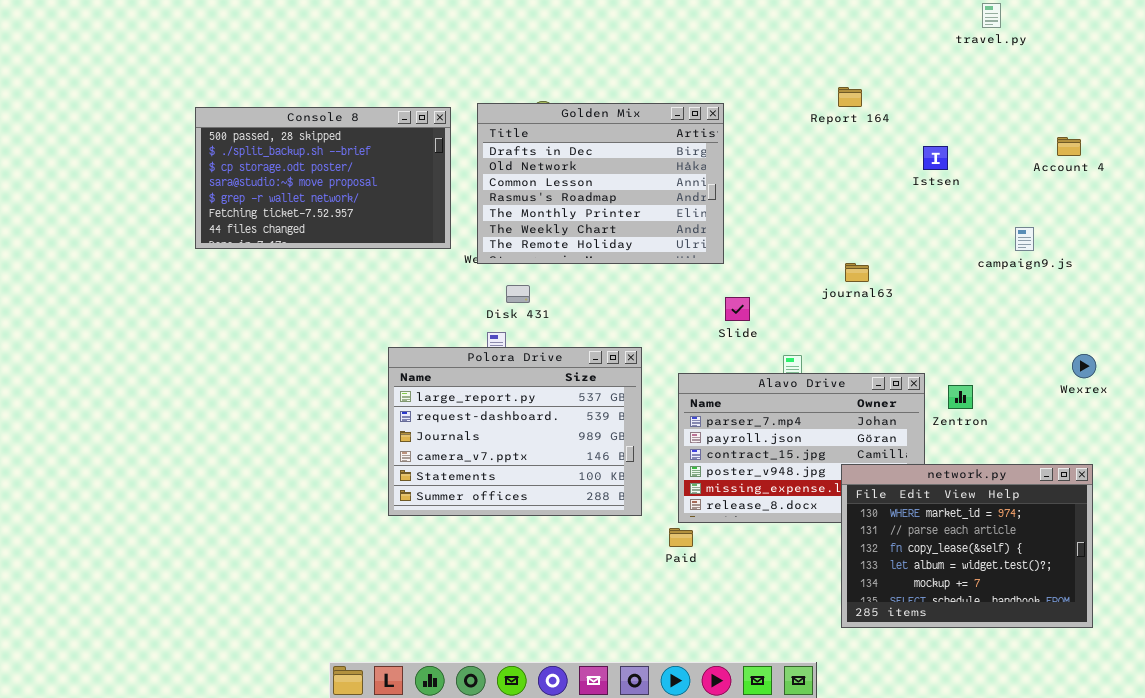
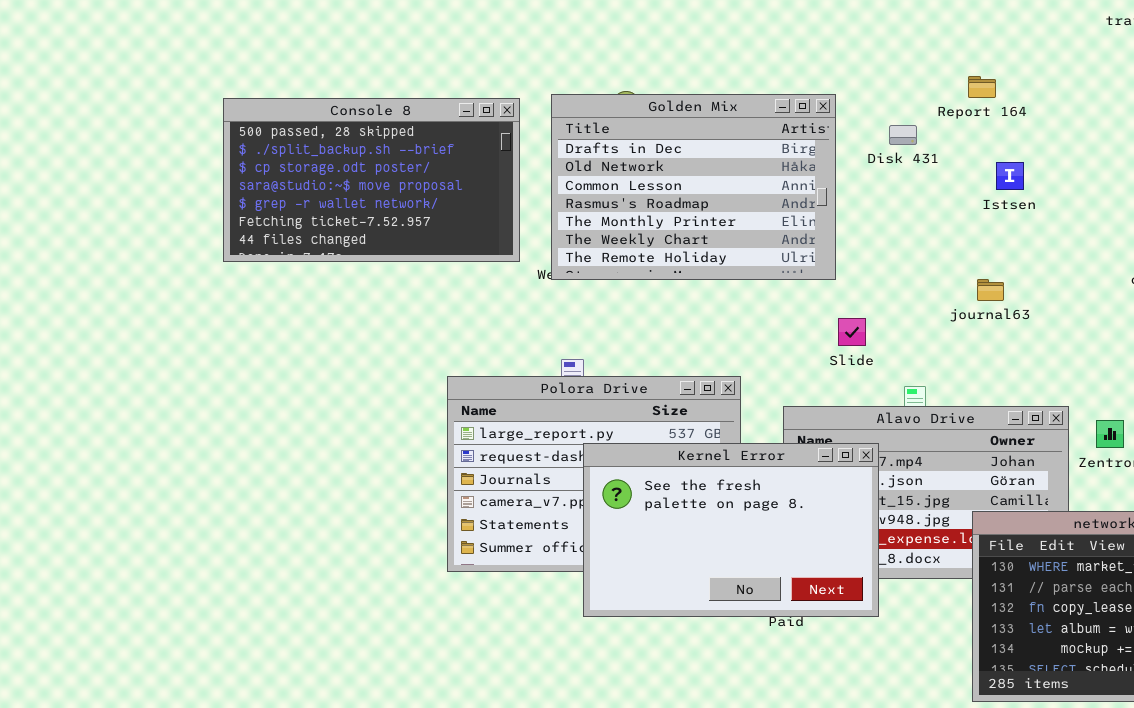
Istsen: [923,146,948,170] -> [996,162,1024,190], moved
Disk 431: [506,285,530,303] -> [889,125,917,145], moved
Kernel Error: none -> [583,443,879,617], opened

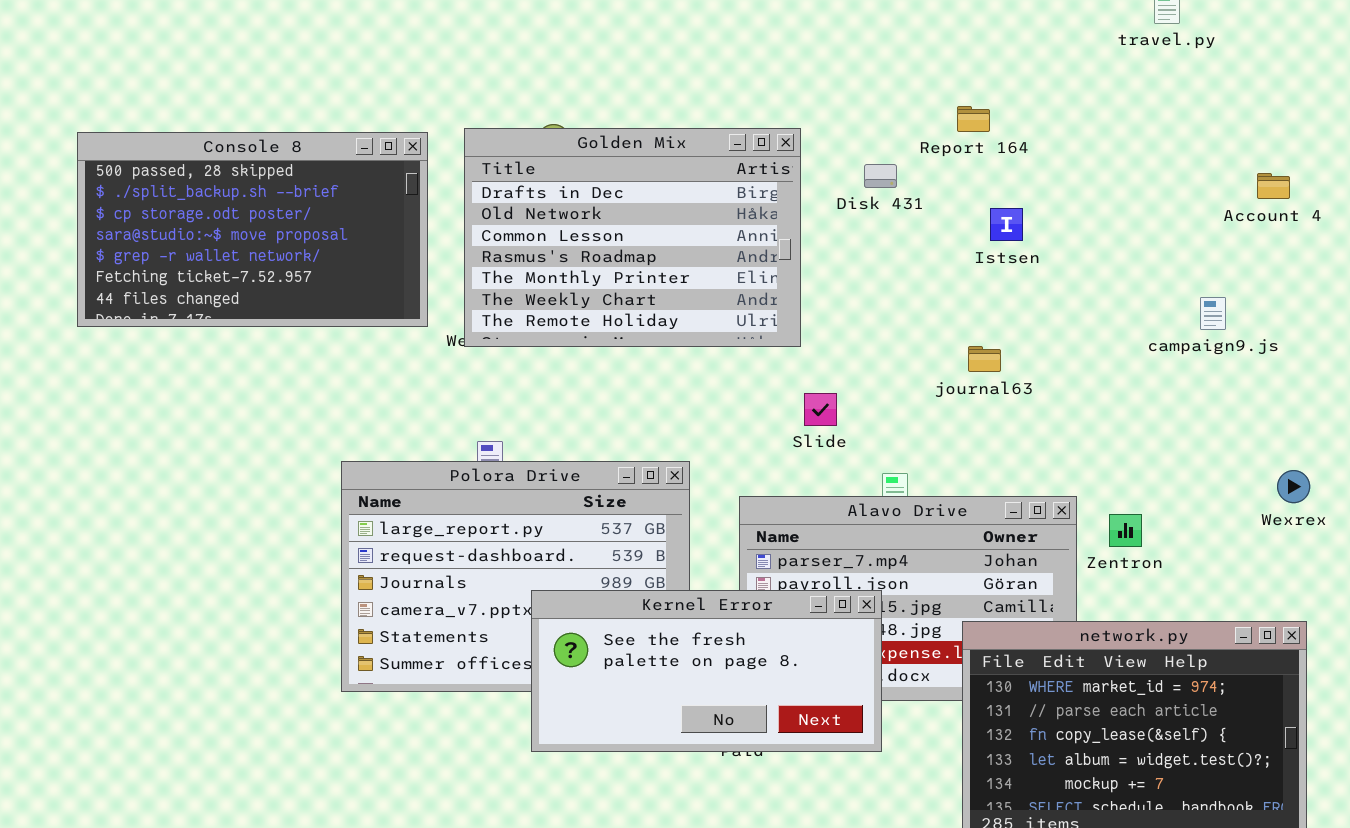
Kernel Error: [583,443,879,617] -> [531,590,882,752], moved, resized

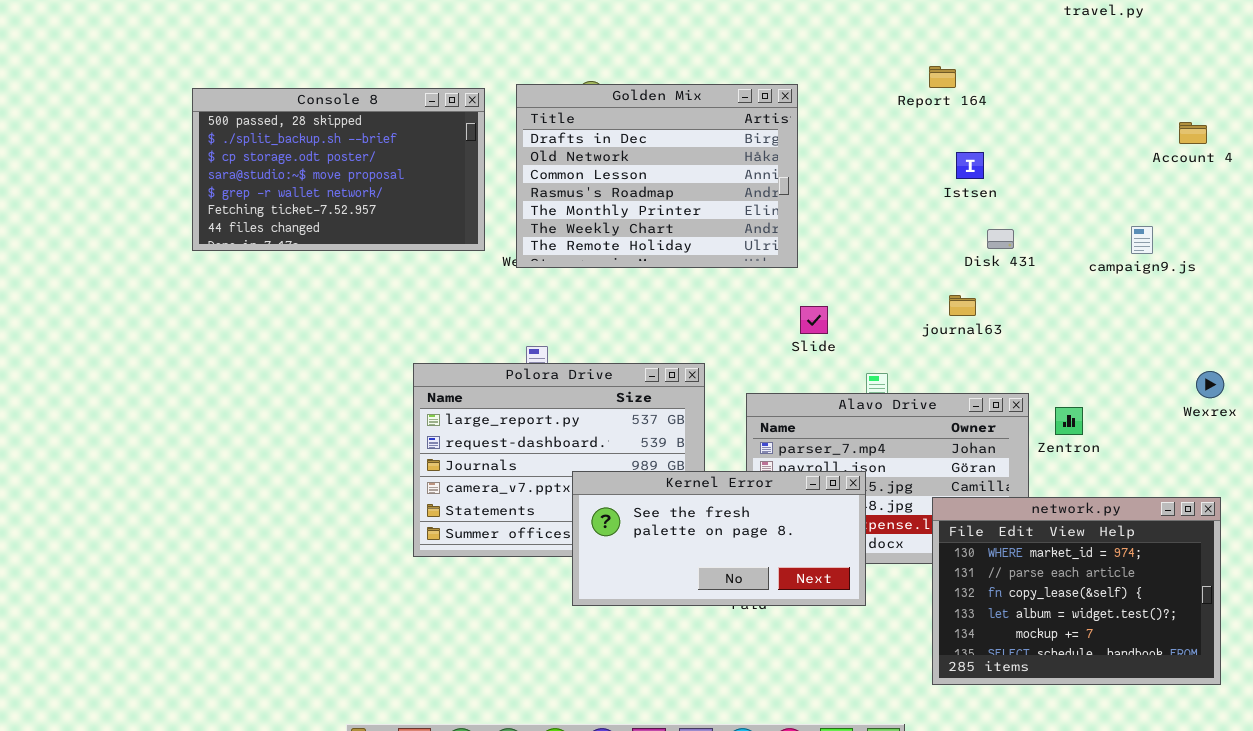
Disk 431: [864,164,897,188] -> [987,229,1014,249], moved
journal63: [968,346,1001,372] -> [949,295,976,316], moved

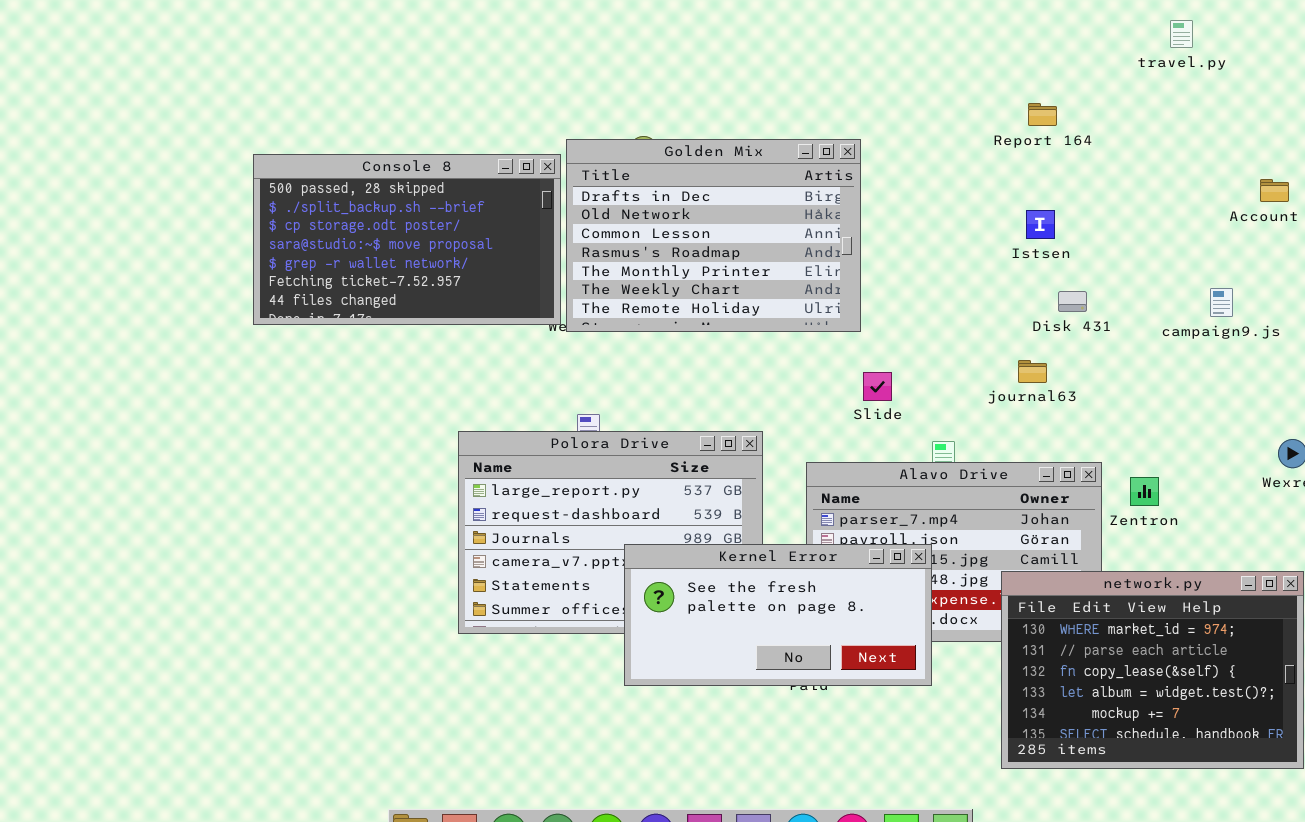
Report 164: [929,66,956,88] -> [1028,103,1057,126], moved
Console 8: [192,88,485,251] -> [253,154,561,325], moved

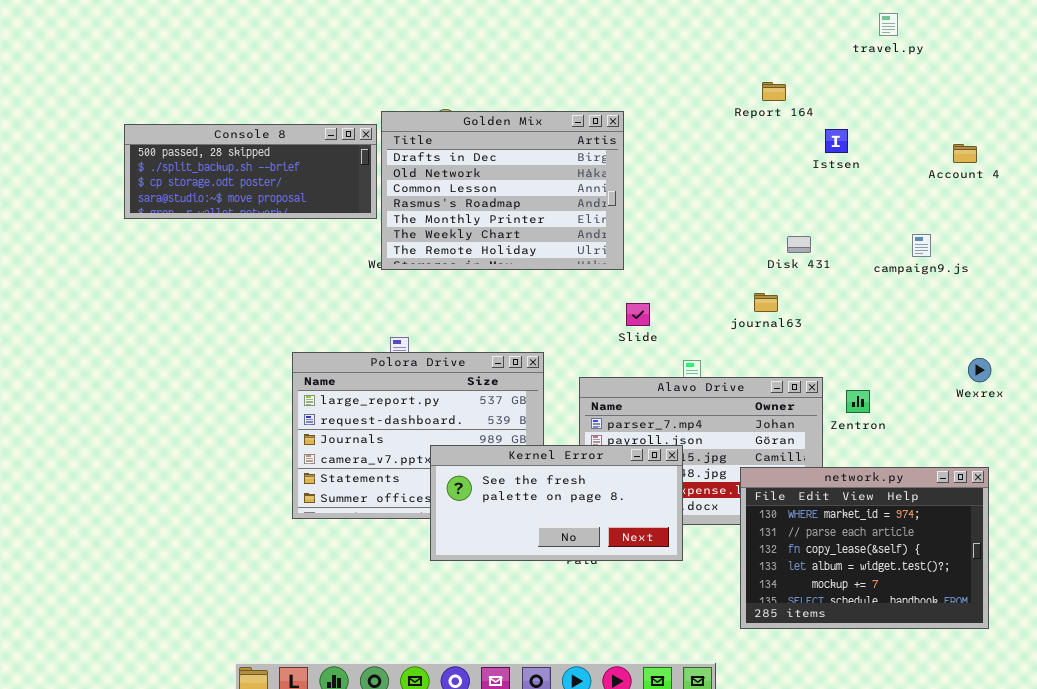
Console 8: [253,154,561,325] -> [124,124,377,219], resized
Istsen: [1026,210,1055,239] -> [825,129,848,153], moved

